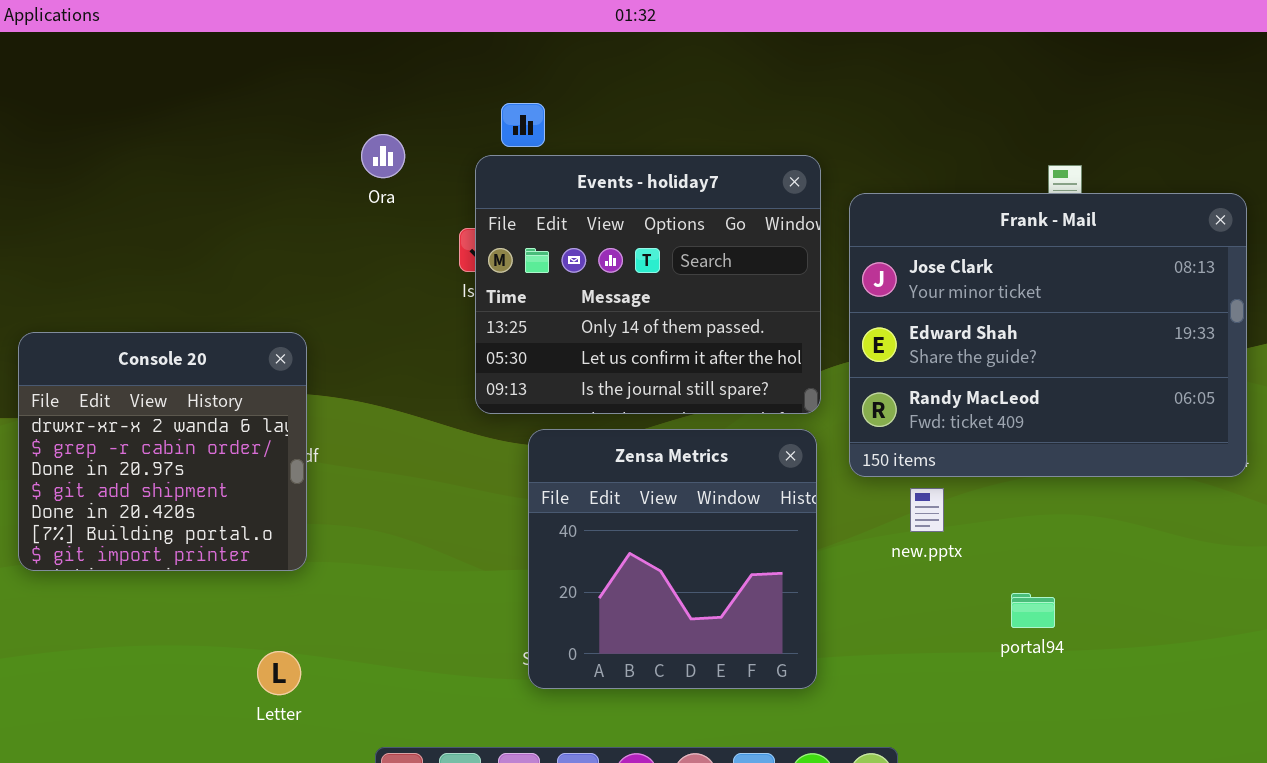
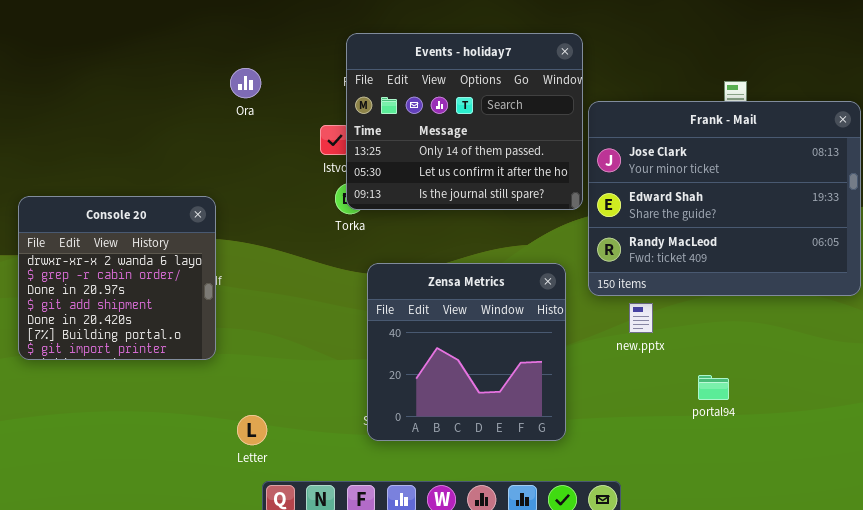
Ora: [361,134,405,178] -> [230,68,261,98], moved
Events - holiday7: [475,155,821,414] -> [346,33,583,210], moved
Letter: [257,651,301,695] -> [237,415,267,445], moved

